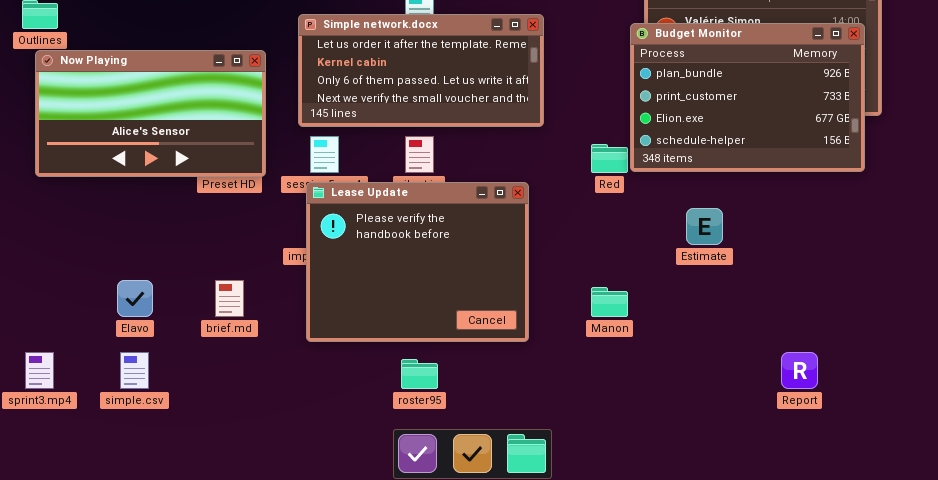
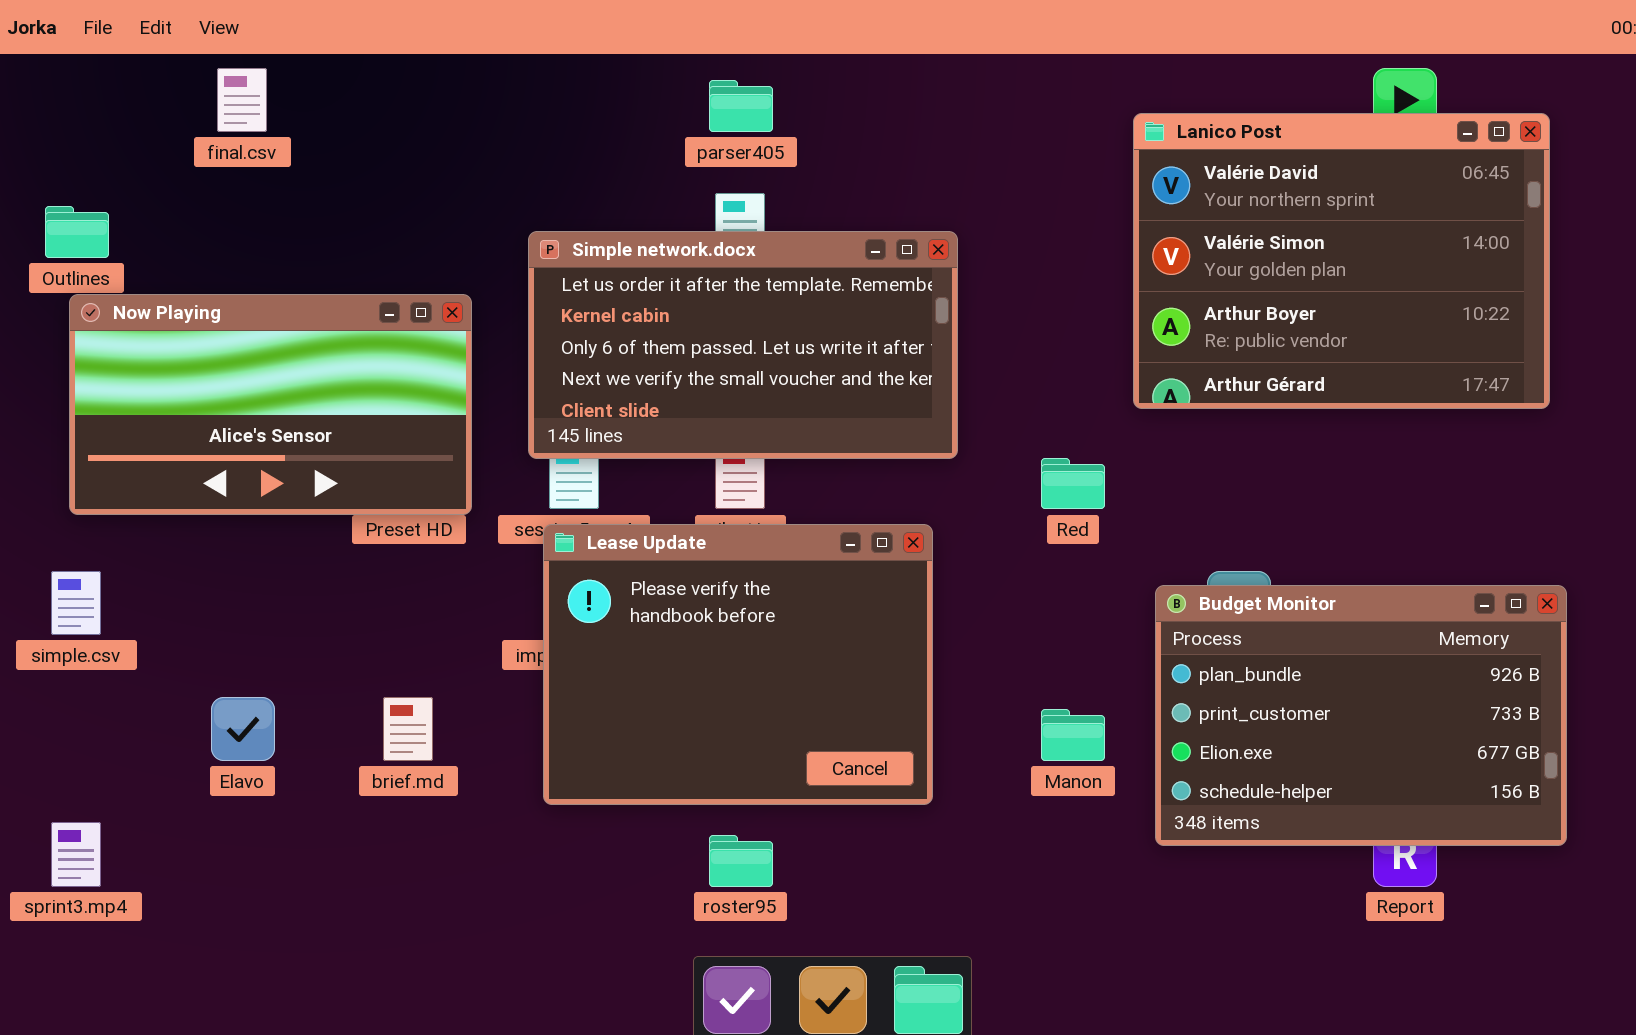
Simple network.docx: [298,14,544,127] -> [528,231,958,459], resized
Budget Monitor: [630,23,865,172] -> [1155,585,1567,846], moved
simple.csv: [120,352,149,389] -> [51,571,101,635], moved

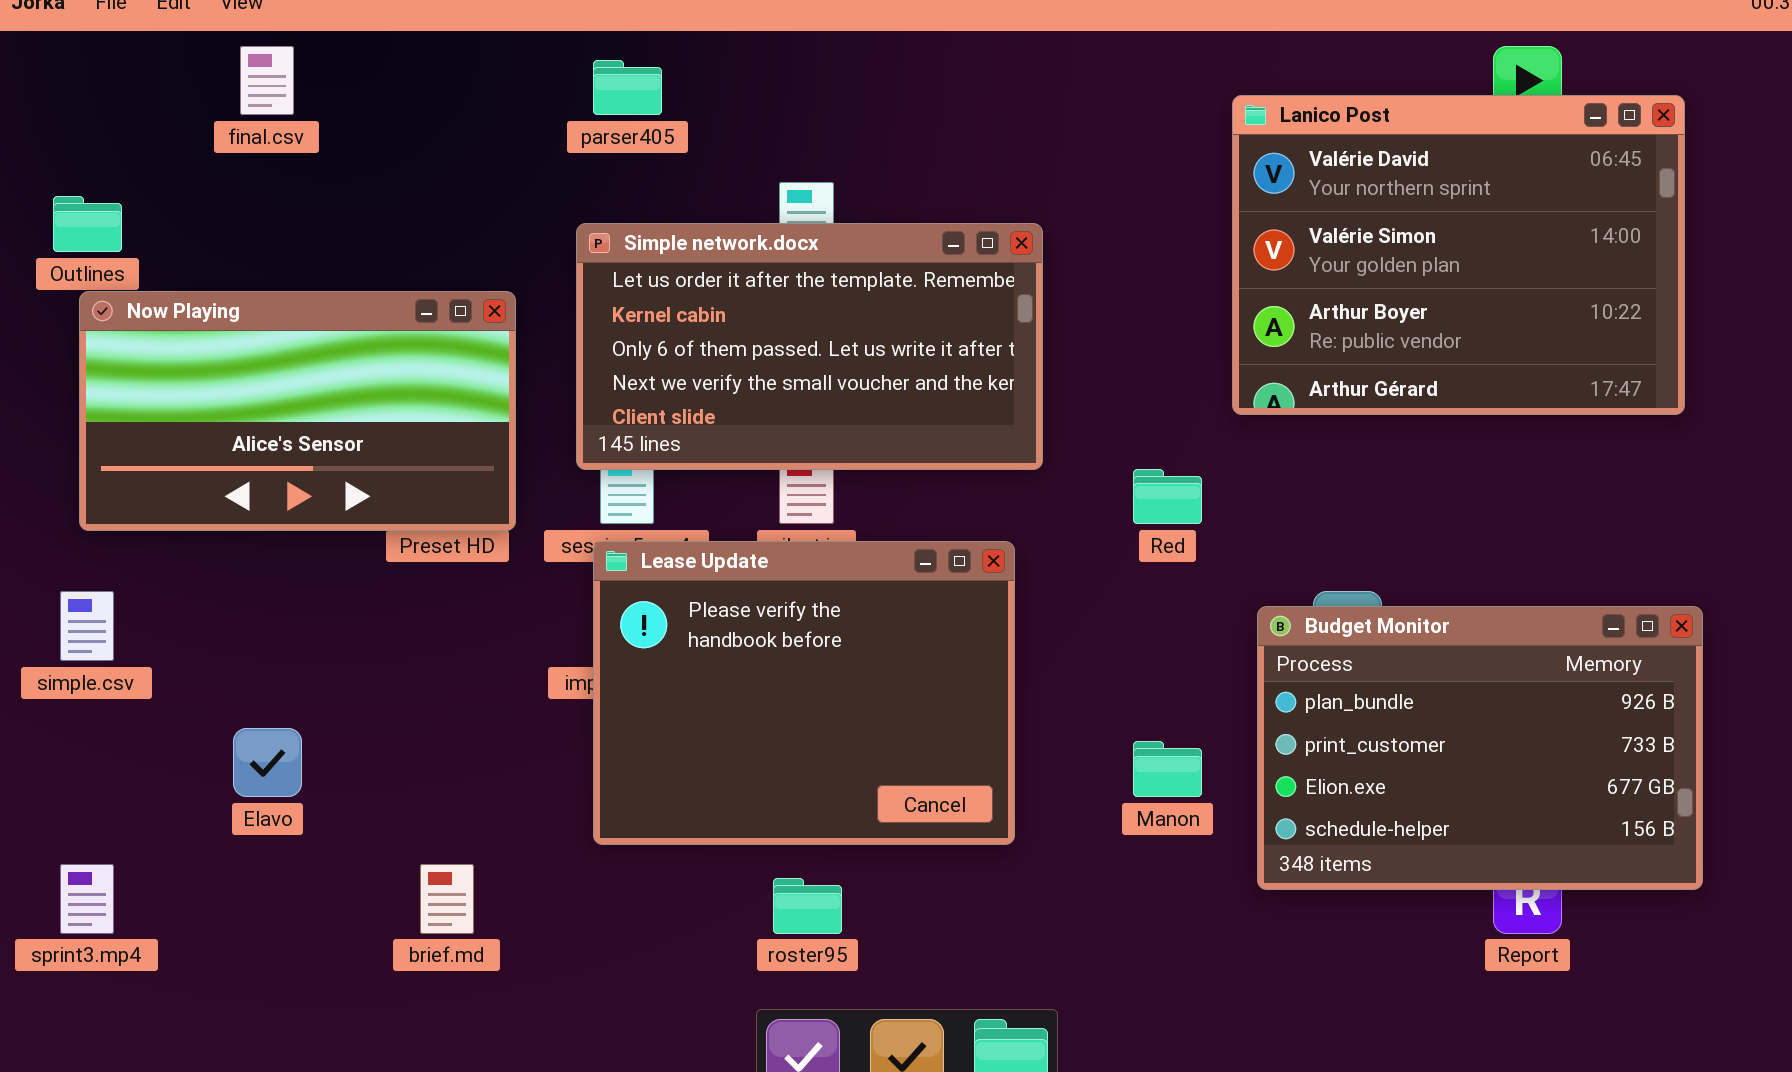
parser405: [709,80,773,132] -> [593,60,662,115], moved
brief.md: [383,697,433,761] -> [420,864,474,934], moved

